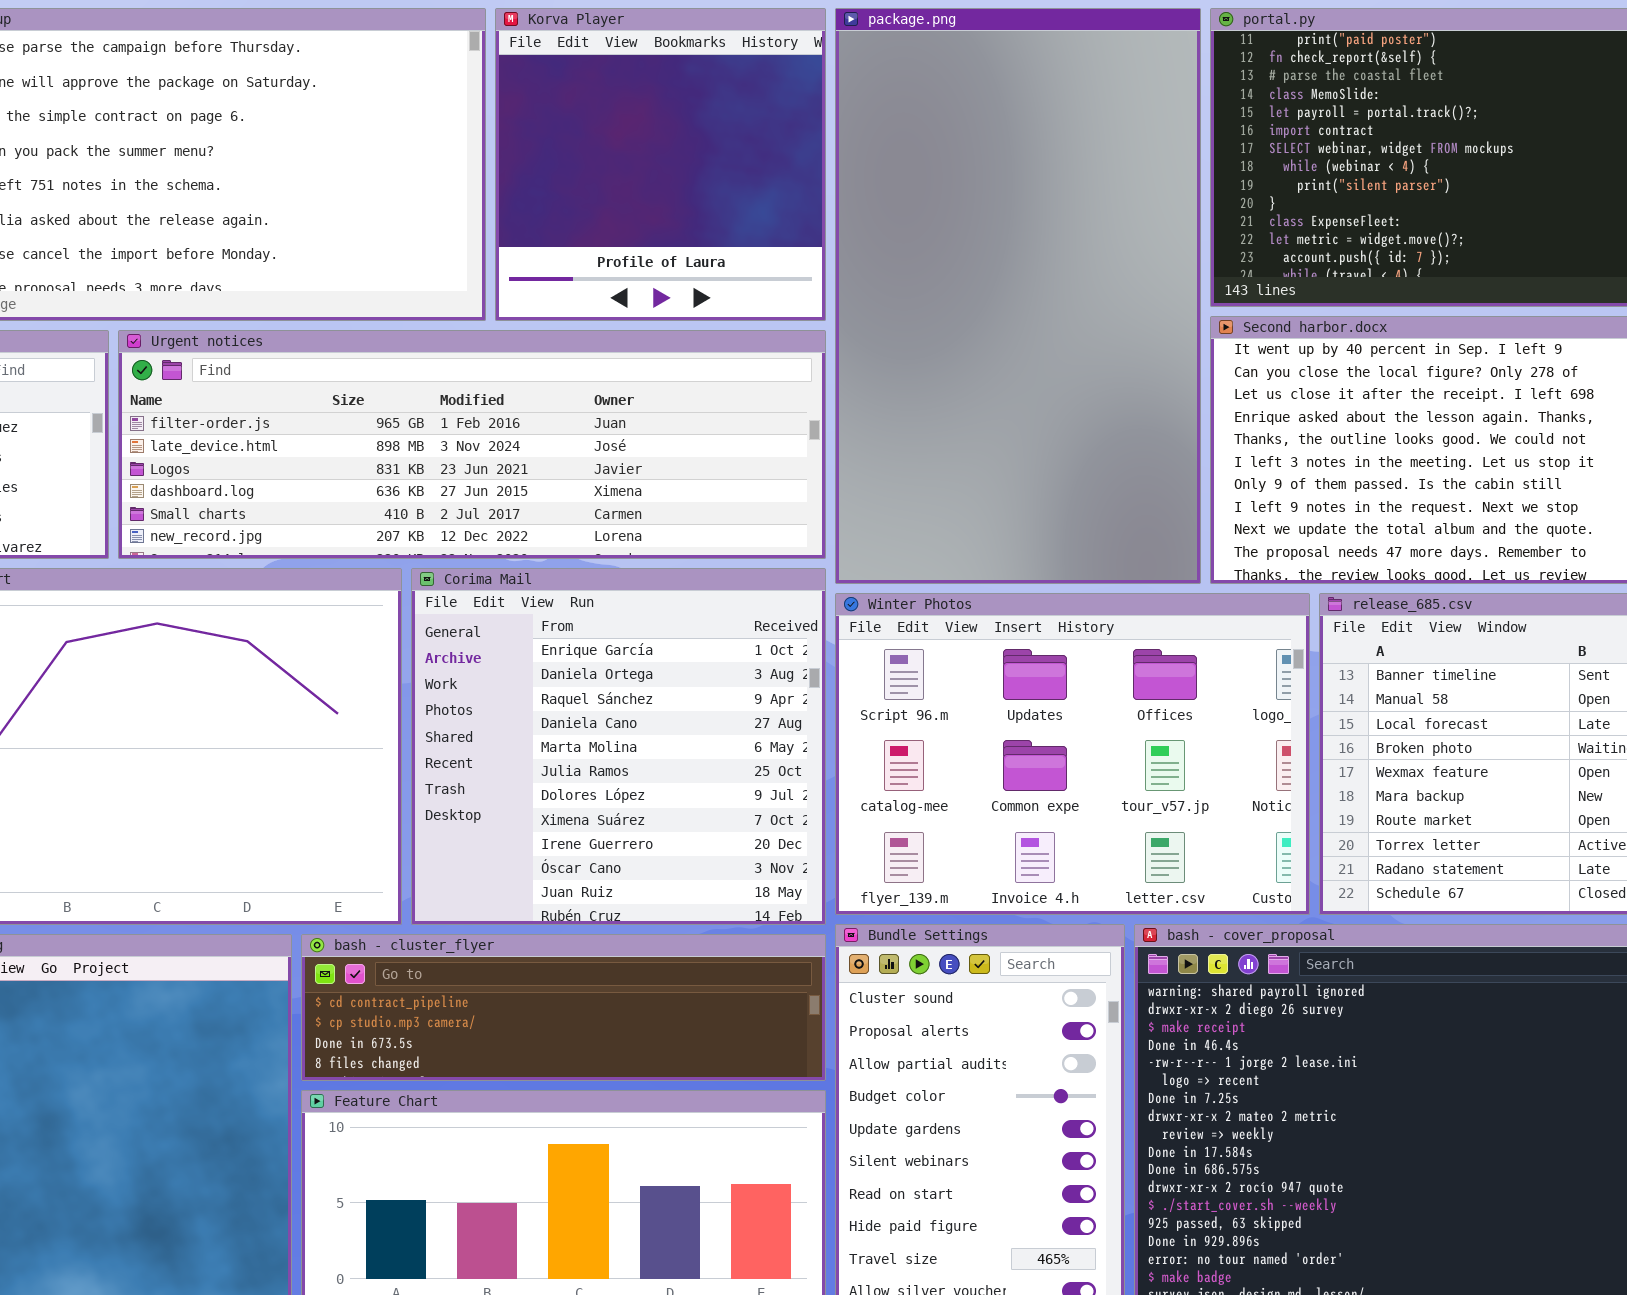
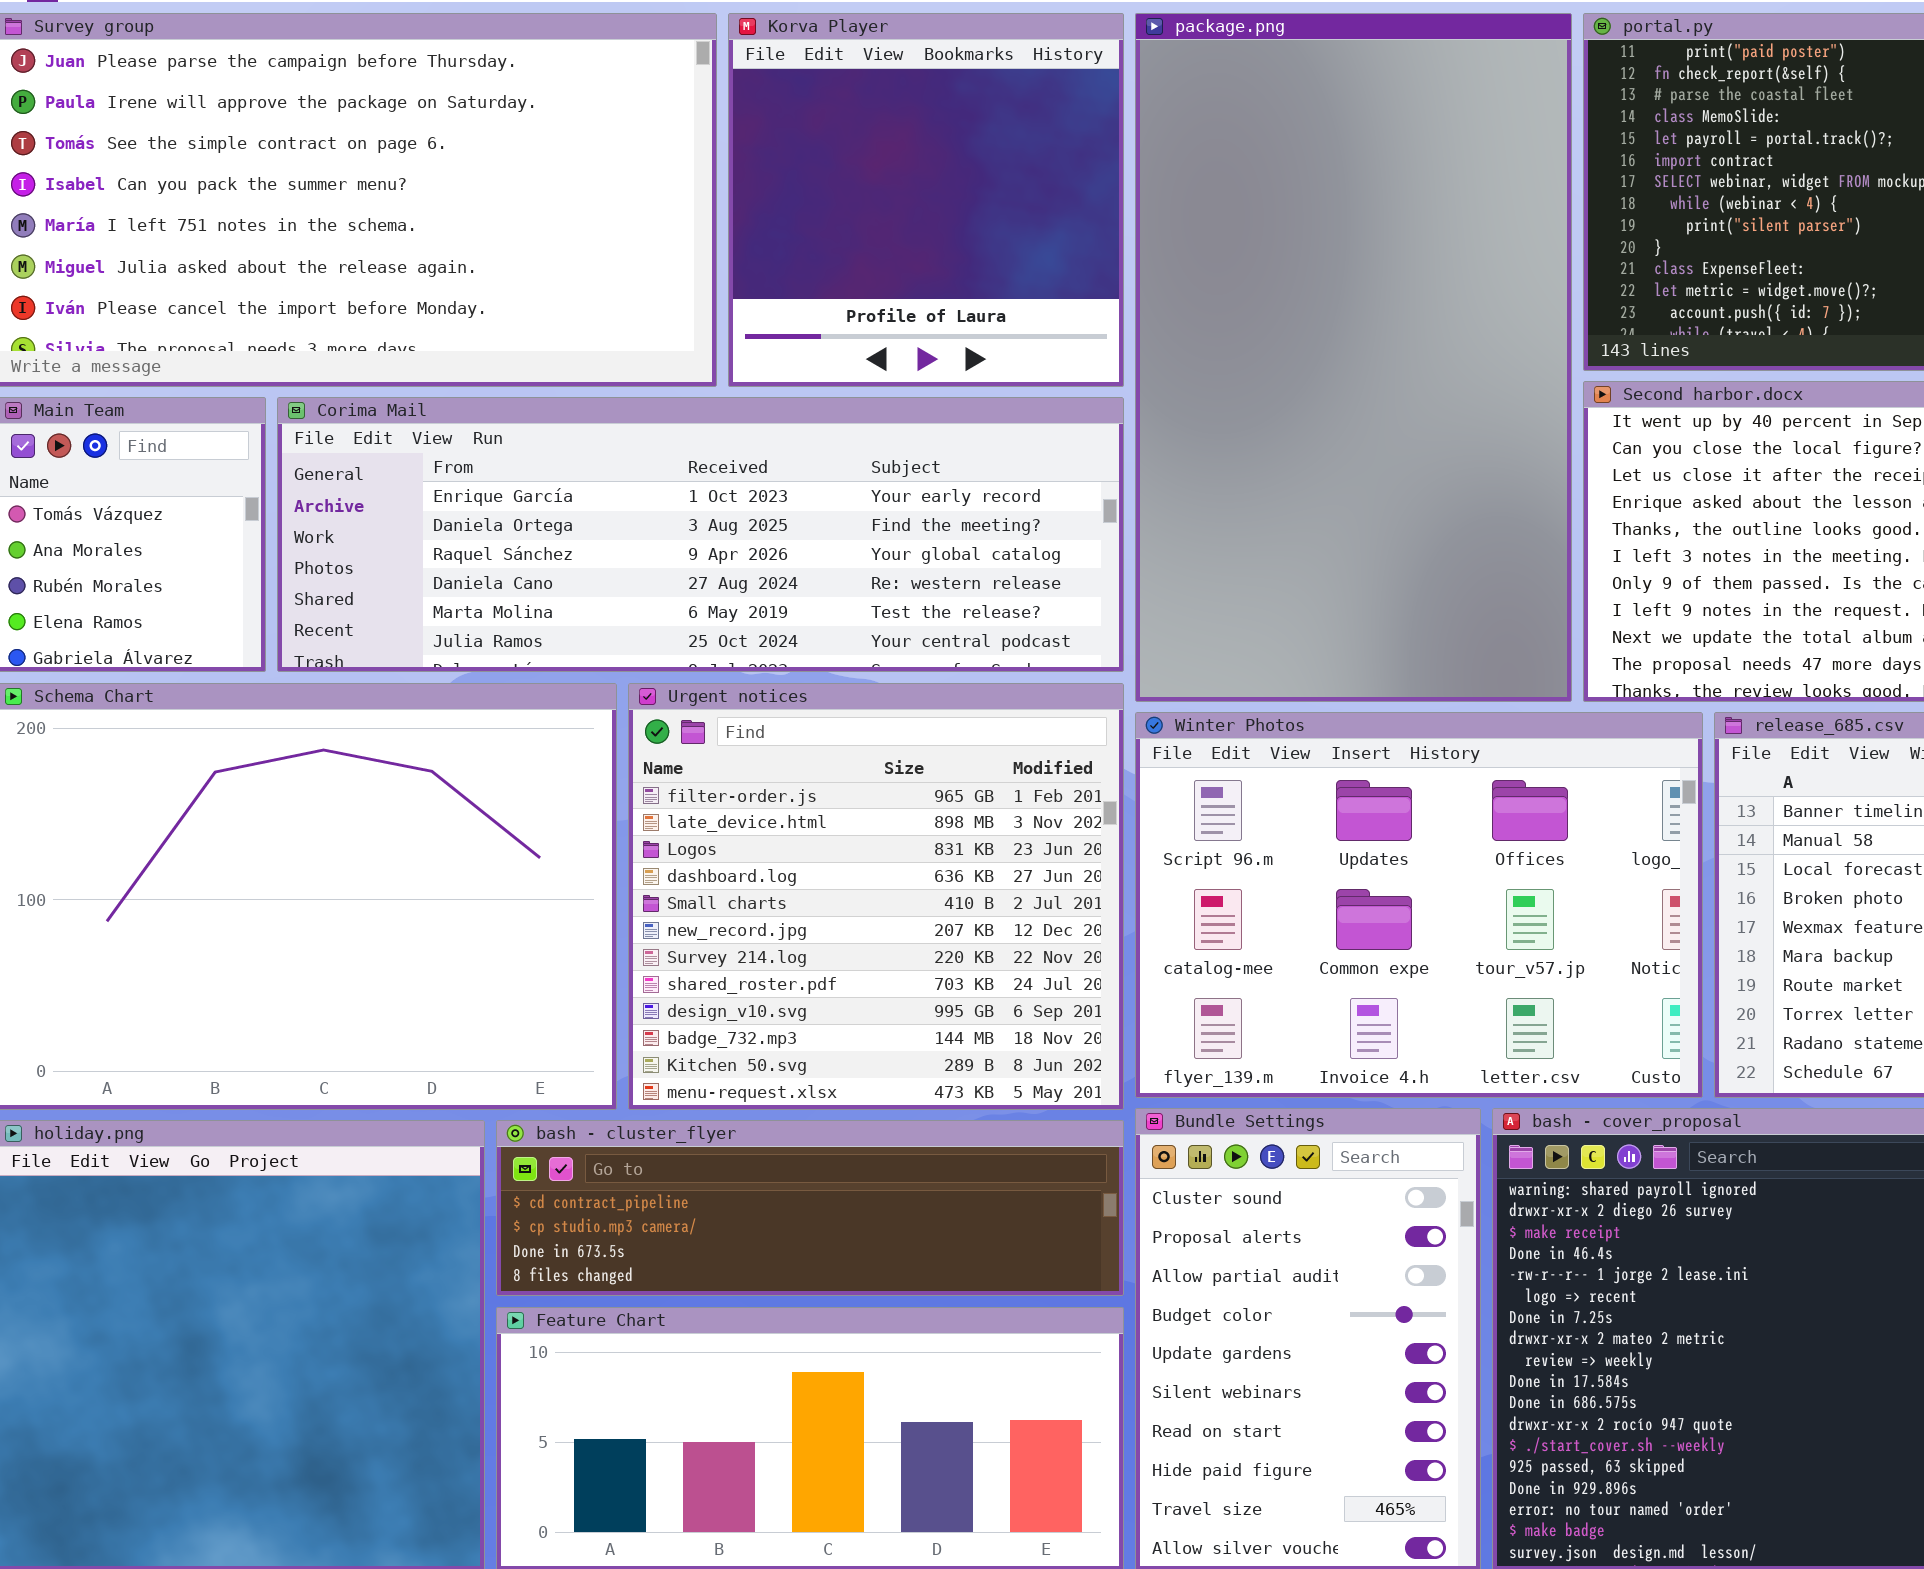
Urgent notices: [118,330,826,559] -> [628,683,1124,1110], moved, resized
Corima Mail: [411,568,826,925] -> [277,397,1124,672], moved, resized

